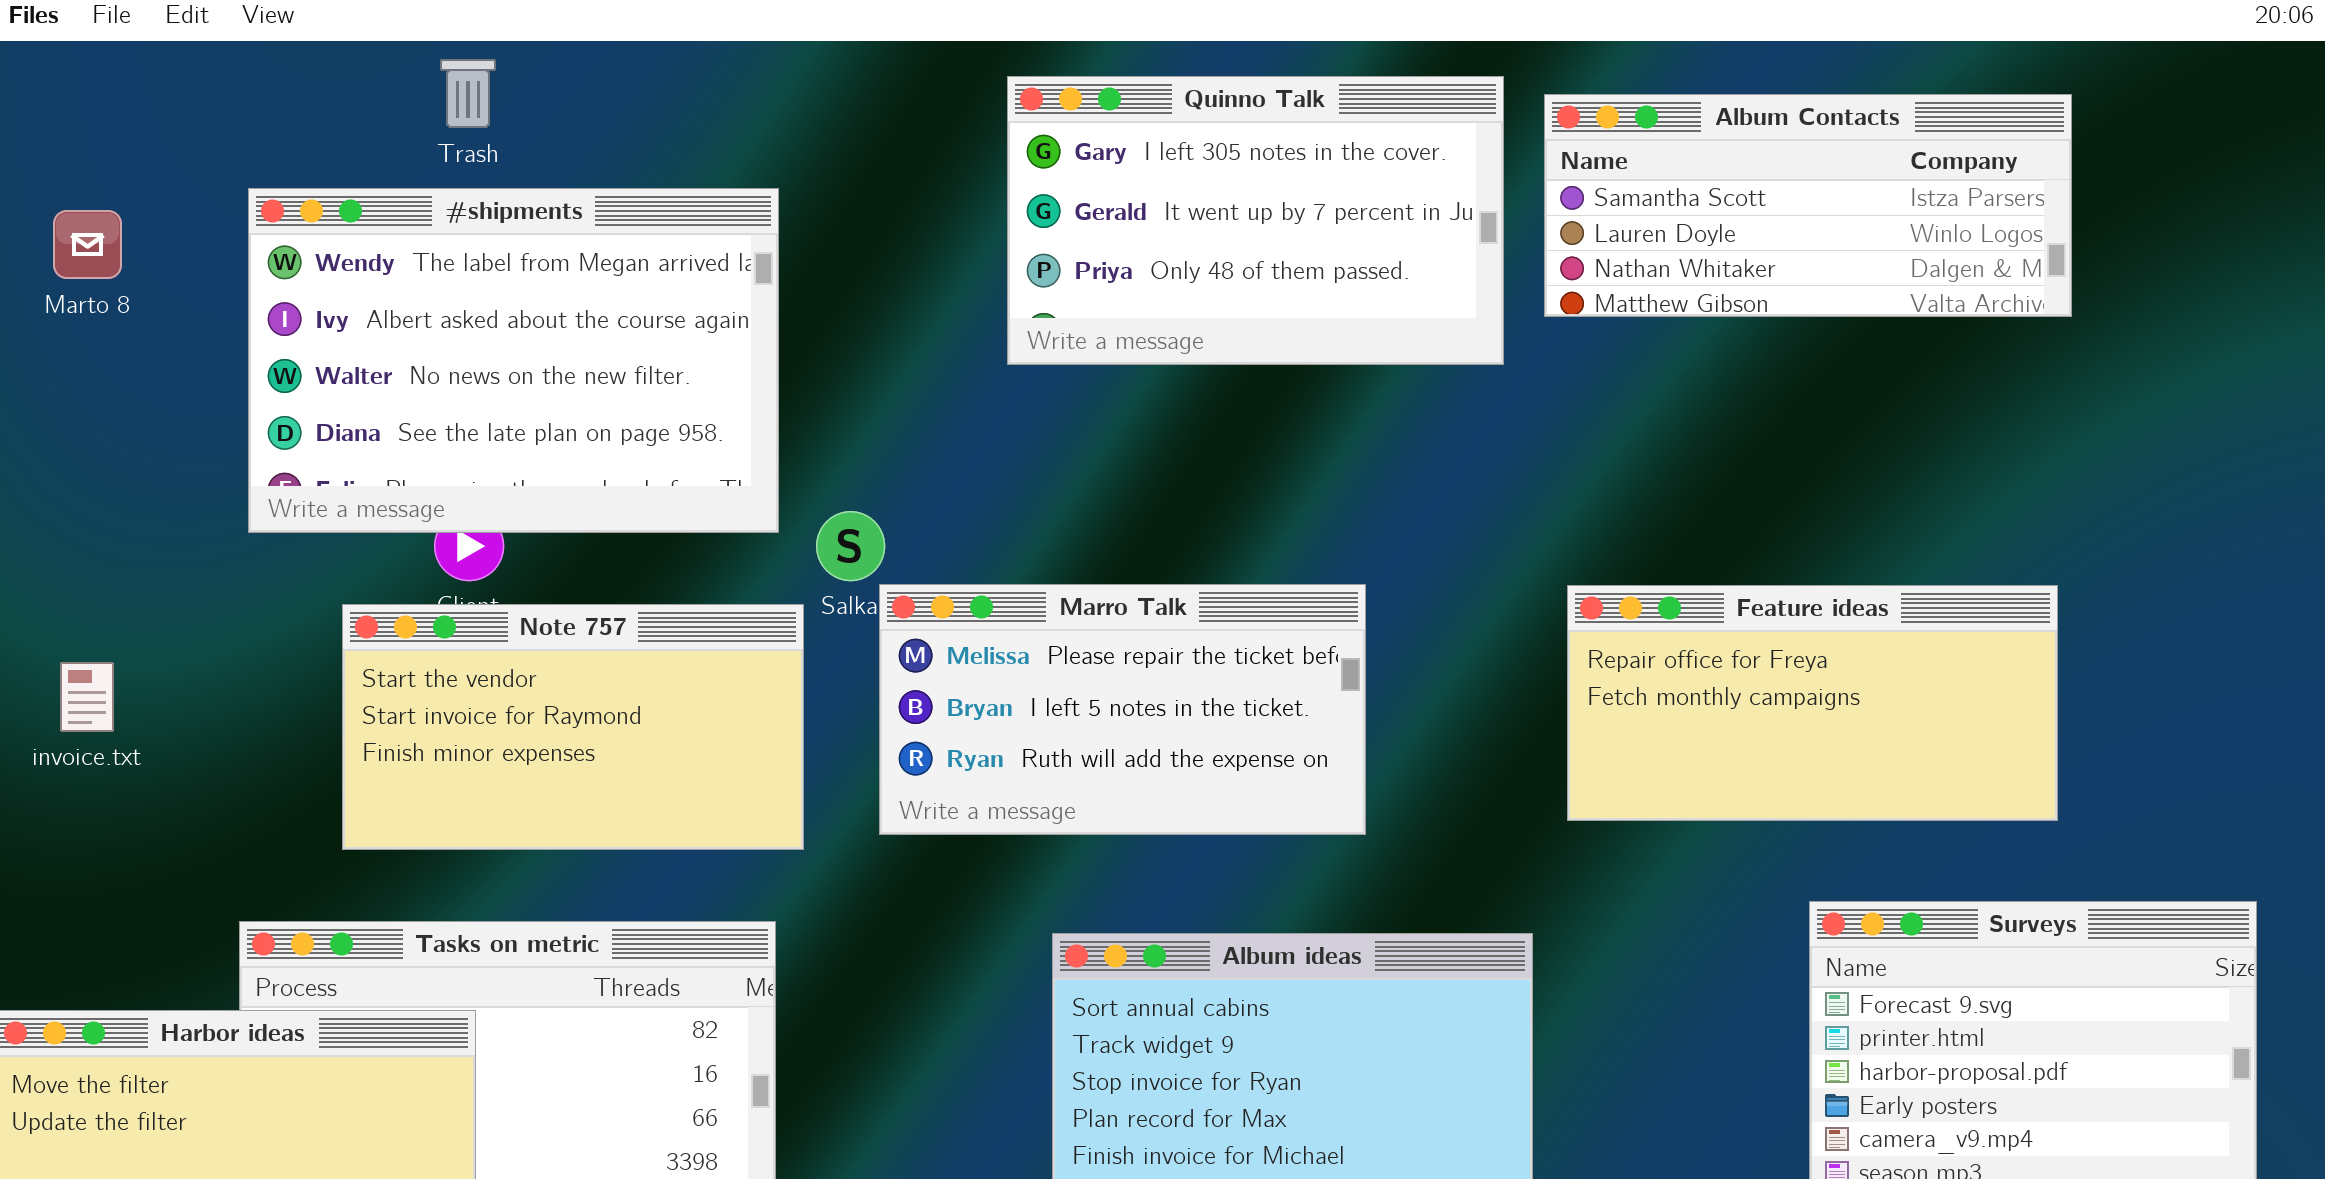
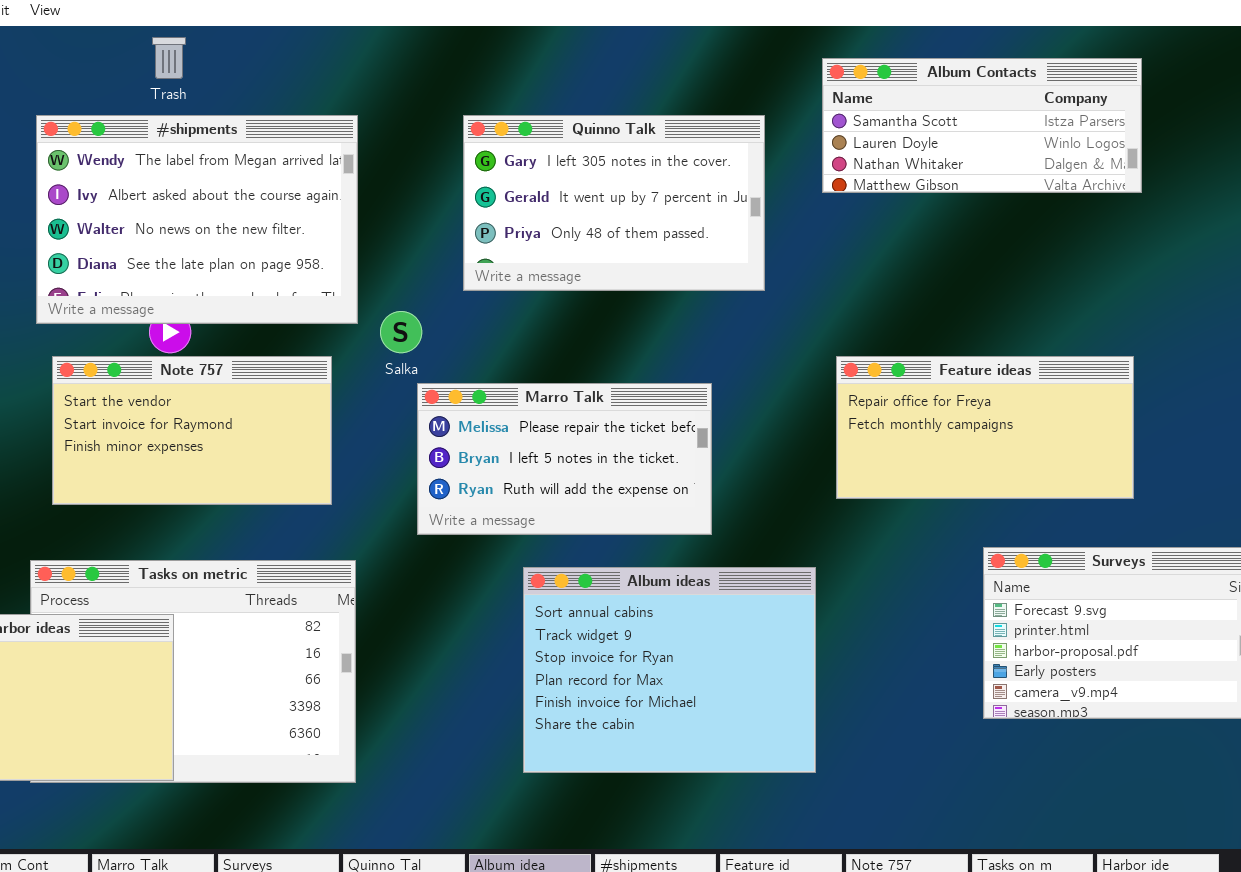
Quinno Talk: [1007,76,1504,365] -> [463,115,765,291], moved
Marro Talk: [879,584,1366,835] -> [417,383,712,535], moved
Note 757: [342,604,804,850] -> [52,356,332,505], moved

